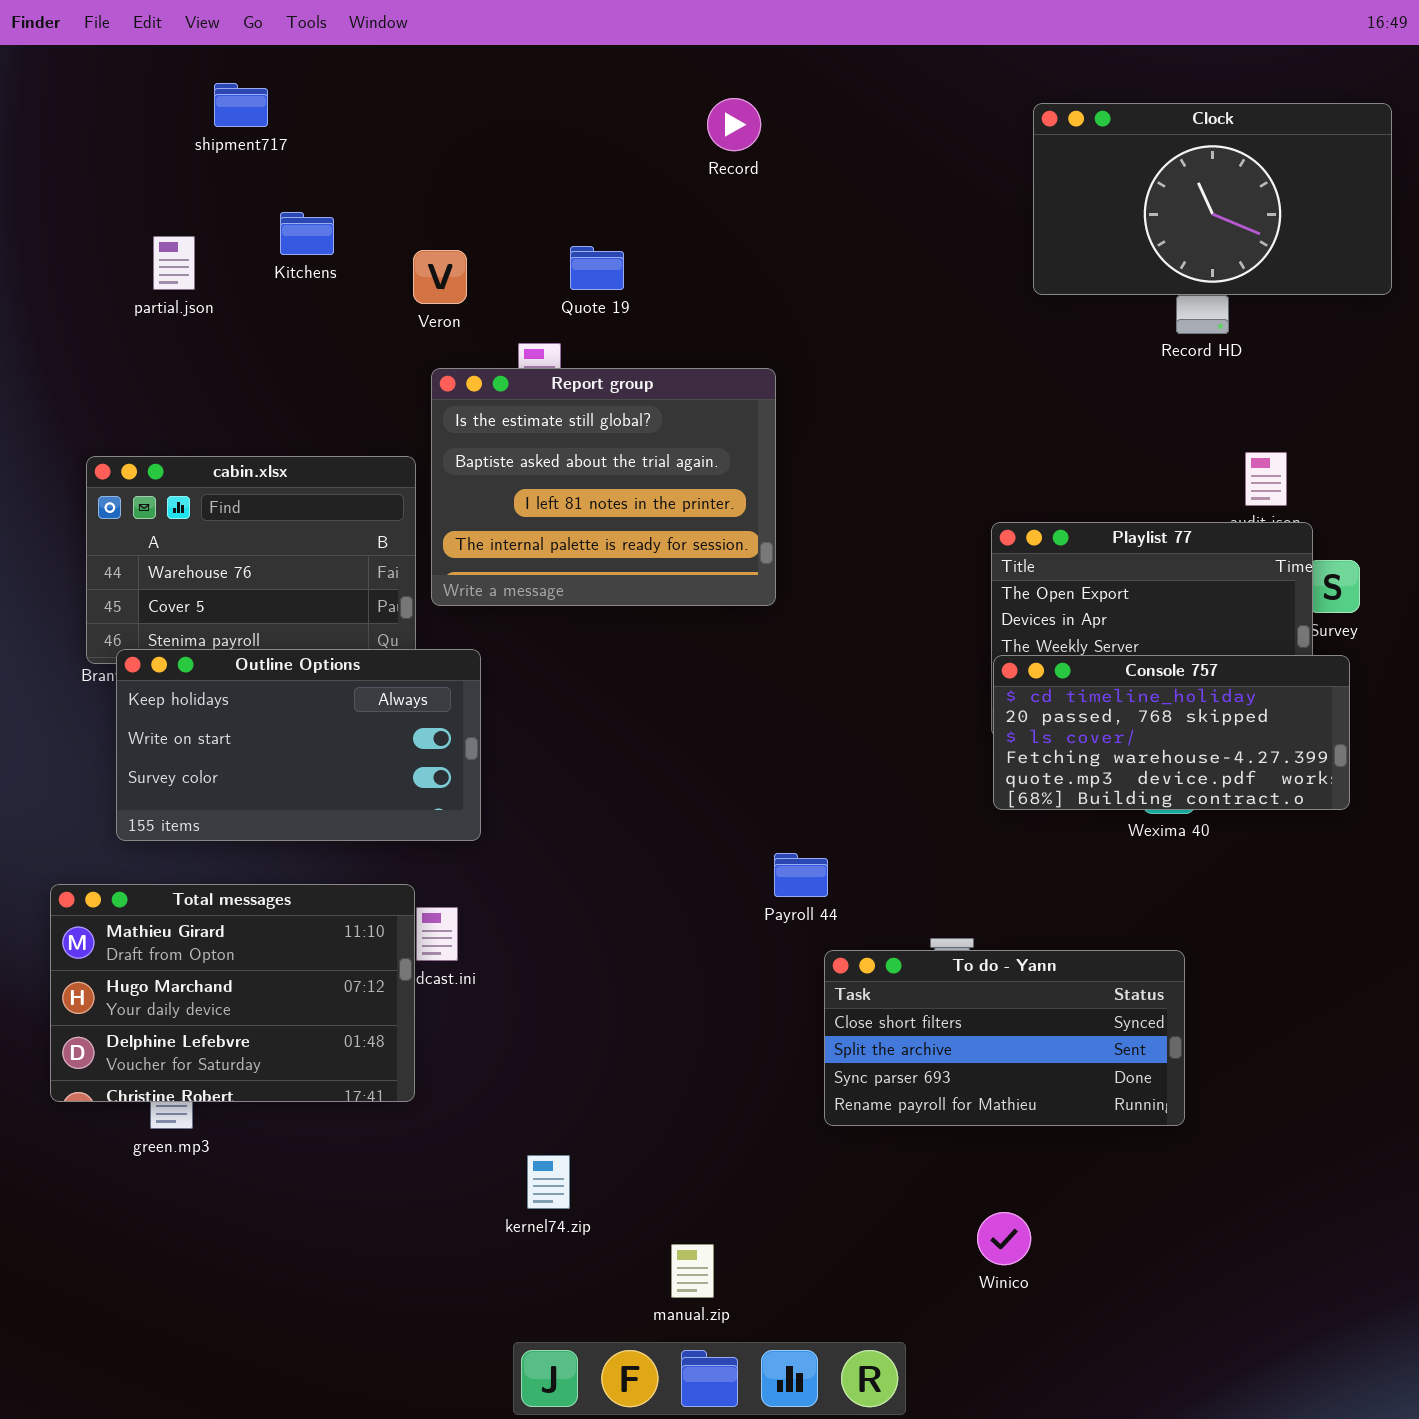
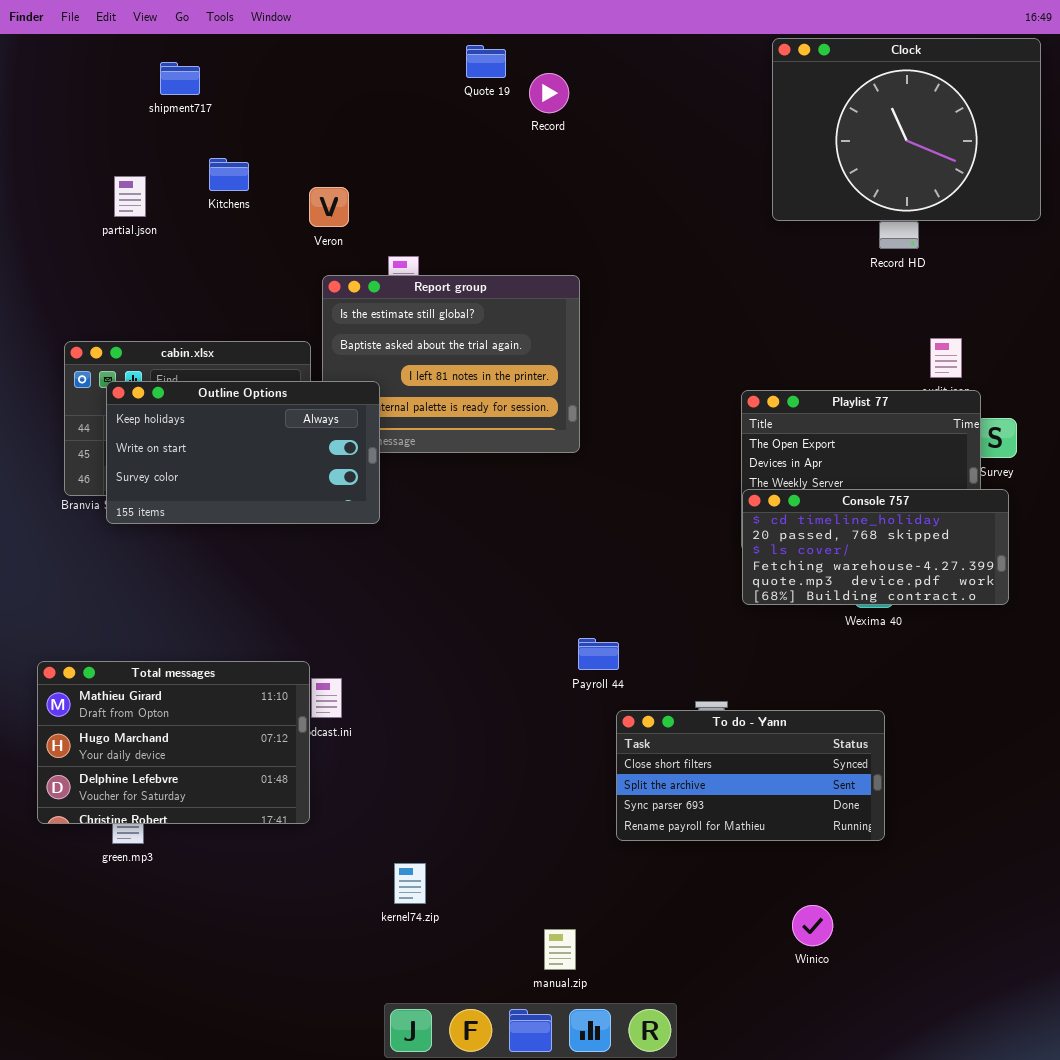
Clock: [1033,103,1392,295] -> [772,38,1041,221], resized
Quote 19: [570,246,624,290] -> [466,45,506,78], moved
Outline Options: [116,649,481,841] -> [106,381,380,524], moved
Winico: [977,1212,1031,1265] -> [792,905,833,946], moved
manual.zip: [671,1244,714,1298] -> [544,929,576,970], moved

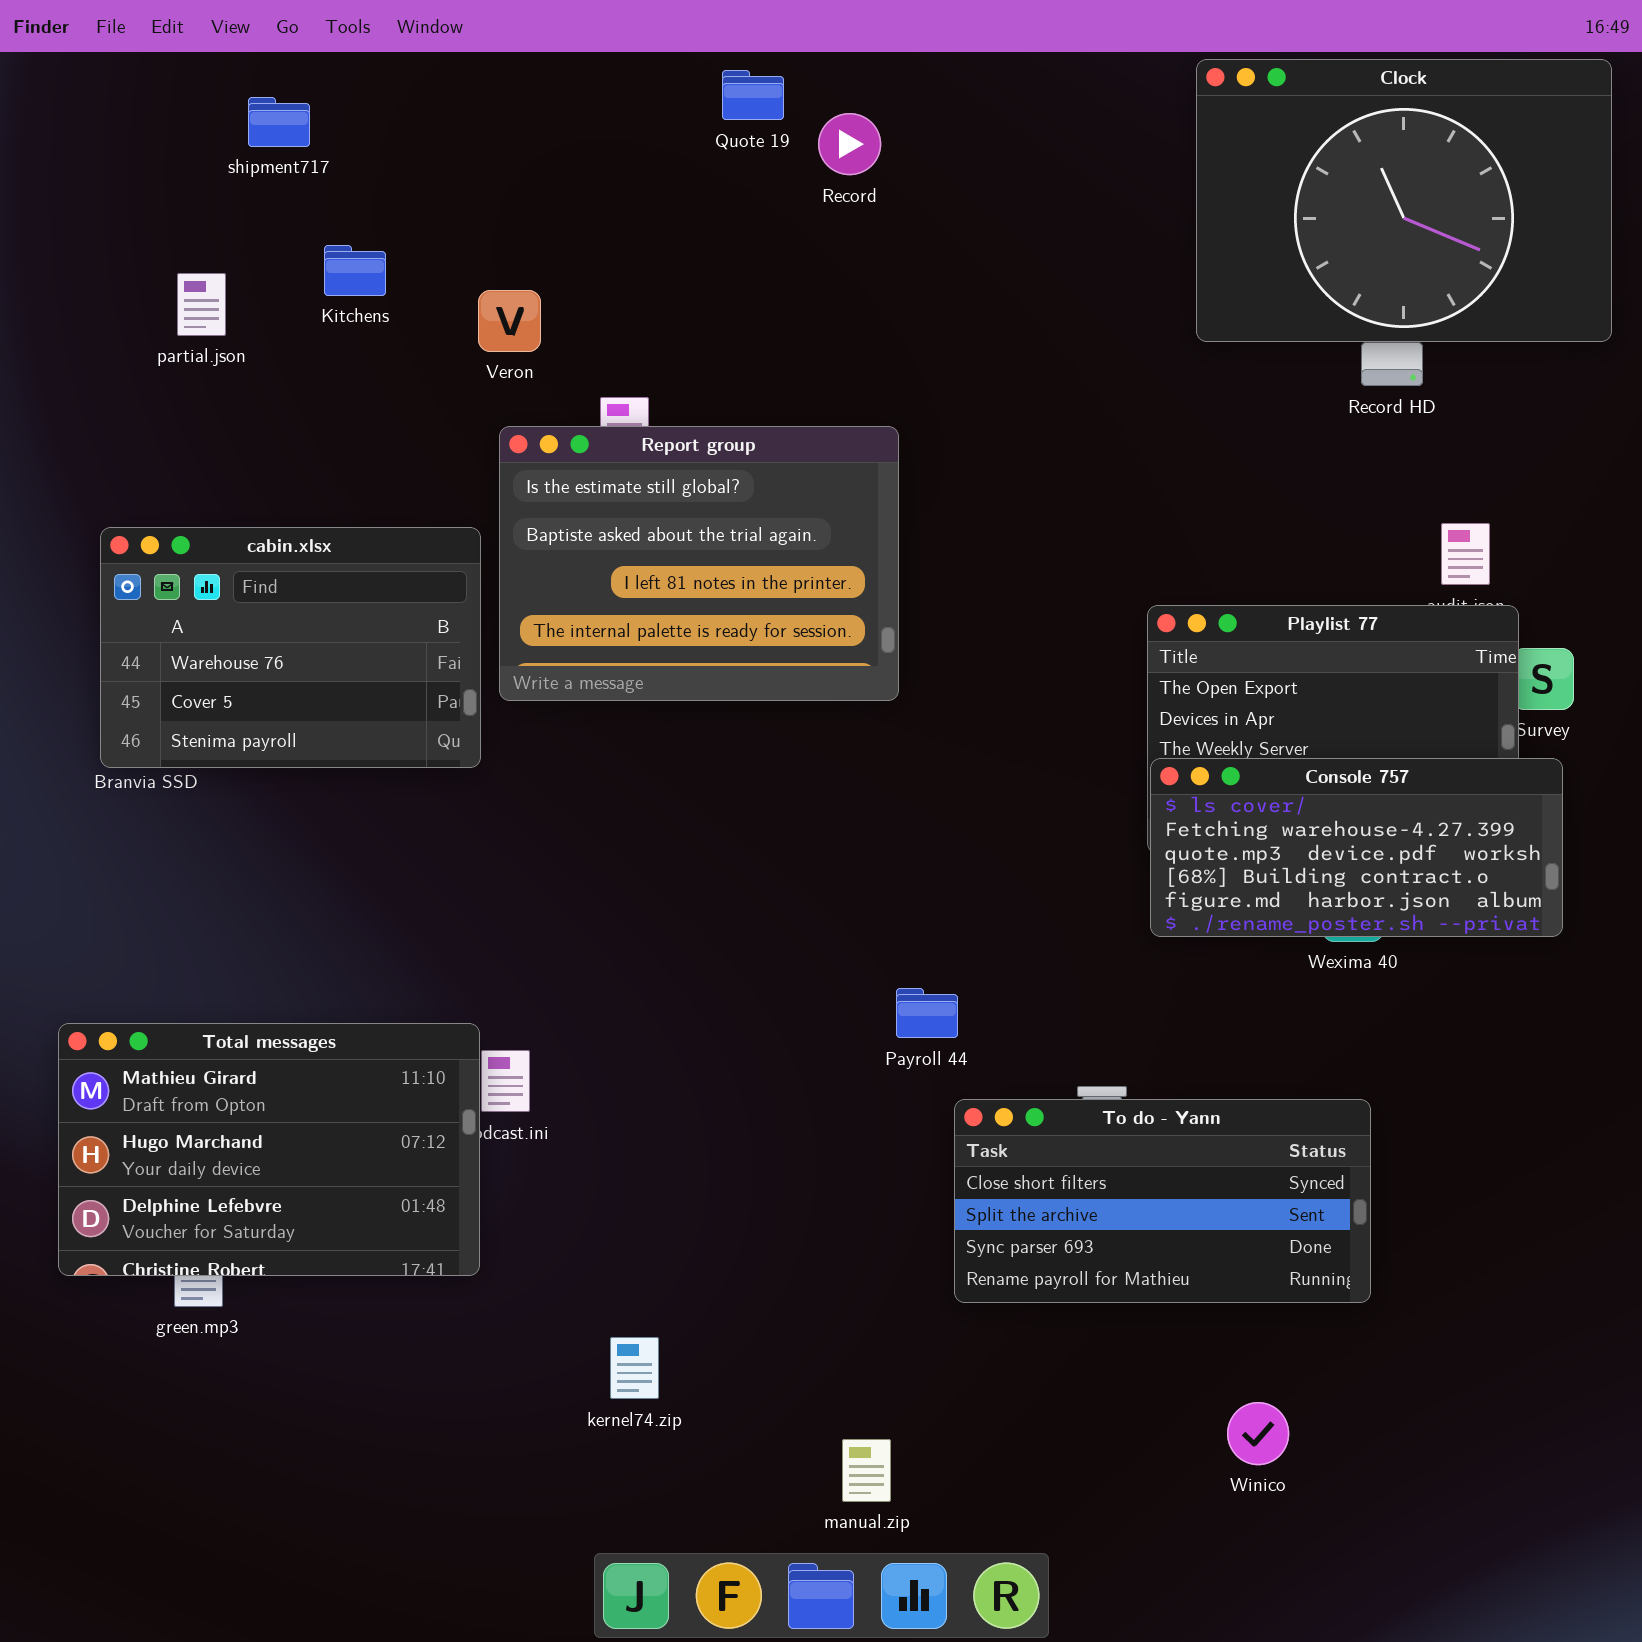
Outline Options: [106,381,380,524] -> none, closed
Console 757: [742,489,1009,605] -> [1150,758,1563,937], scrolled down 2 rows

